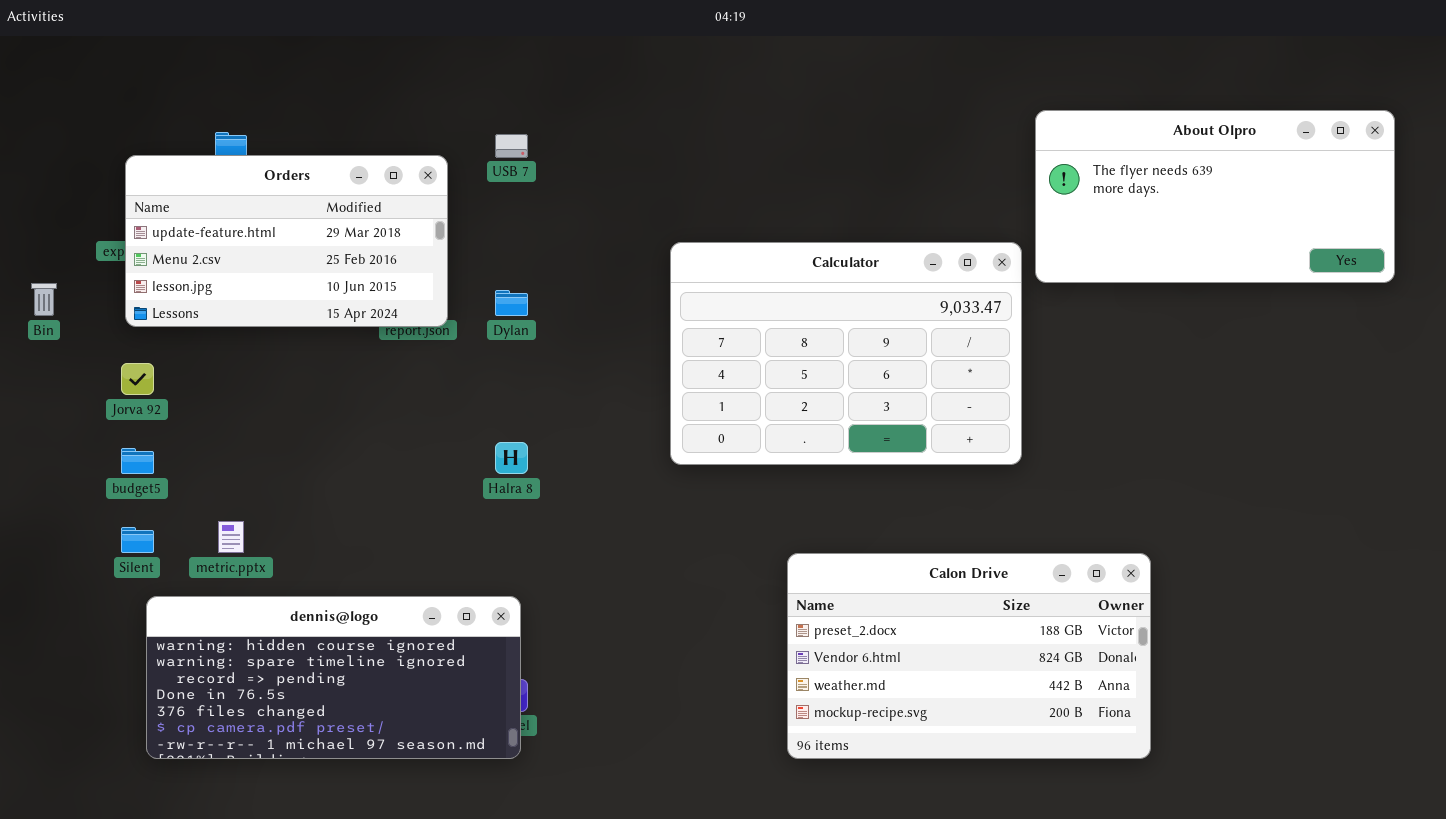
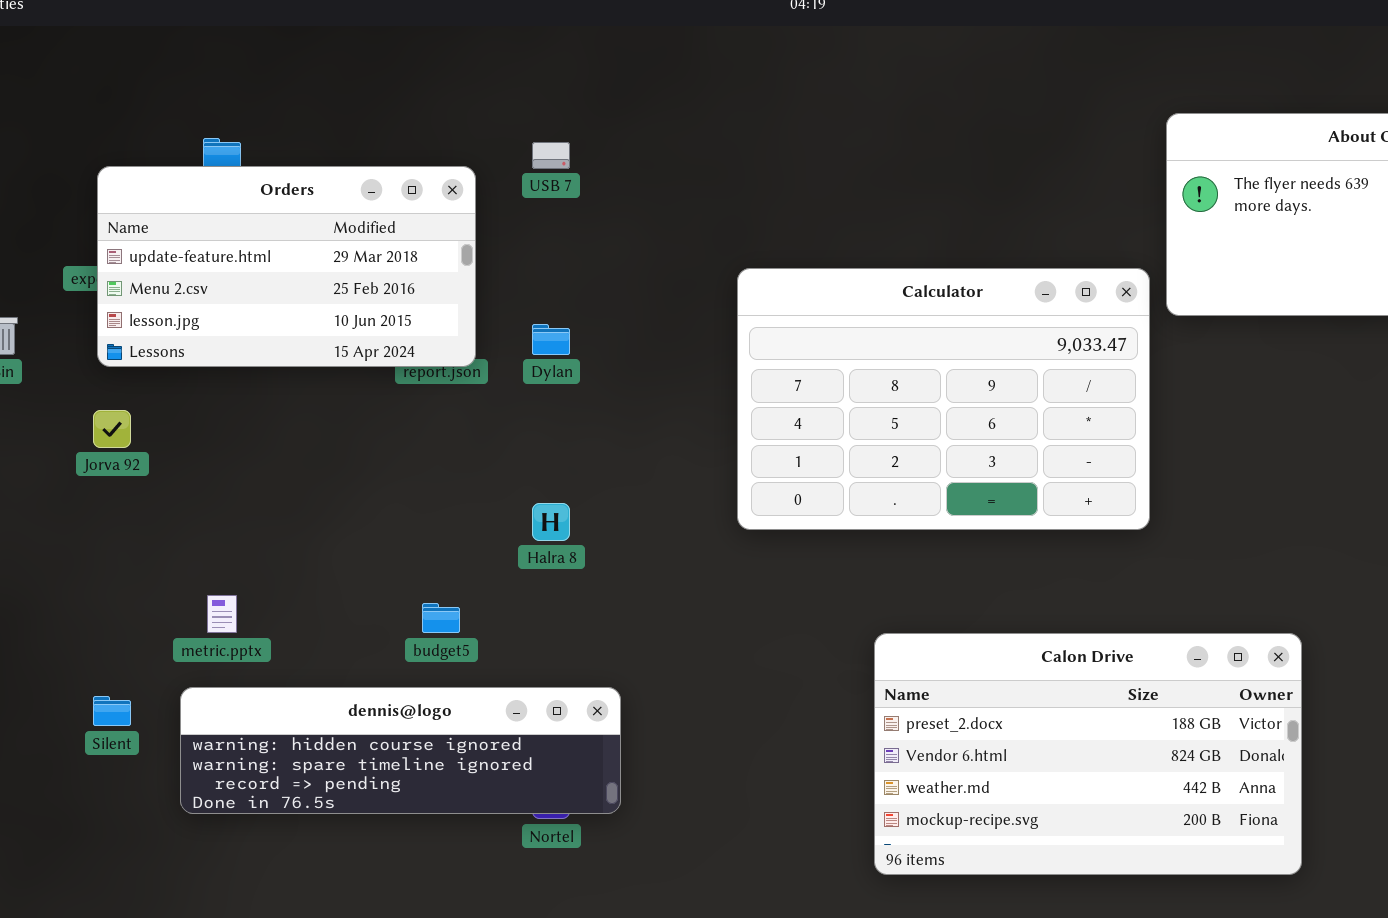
budget5: [121,448,154,474] -> [422,603,460,633], moved
Silent: [121,527,154,553] -> [93,696,131,726], moved
dennis@logo: [146,596,521,759] -> [180,687,621,814], moved, resized

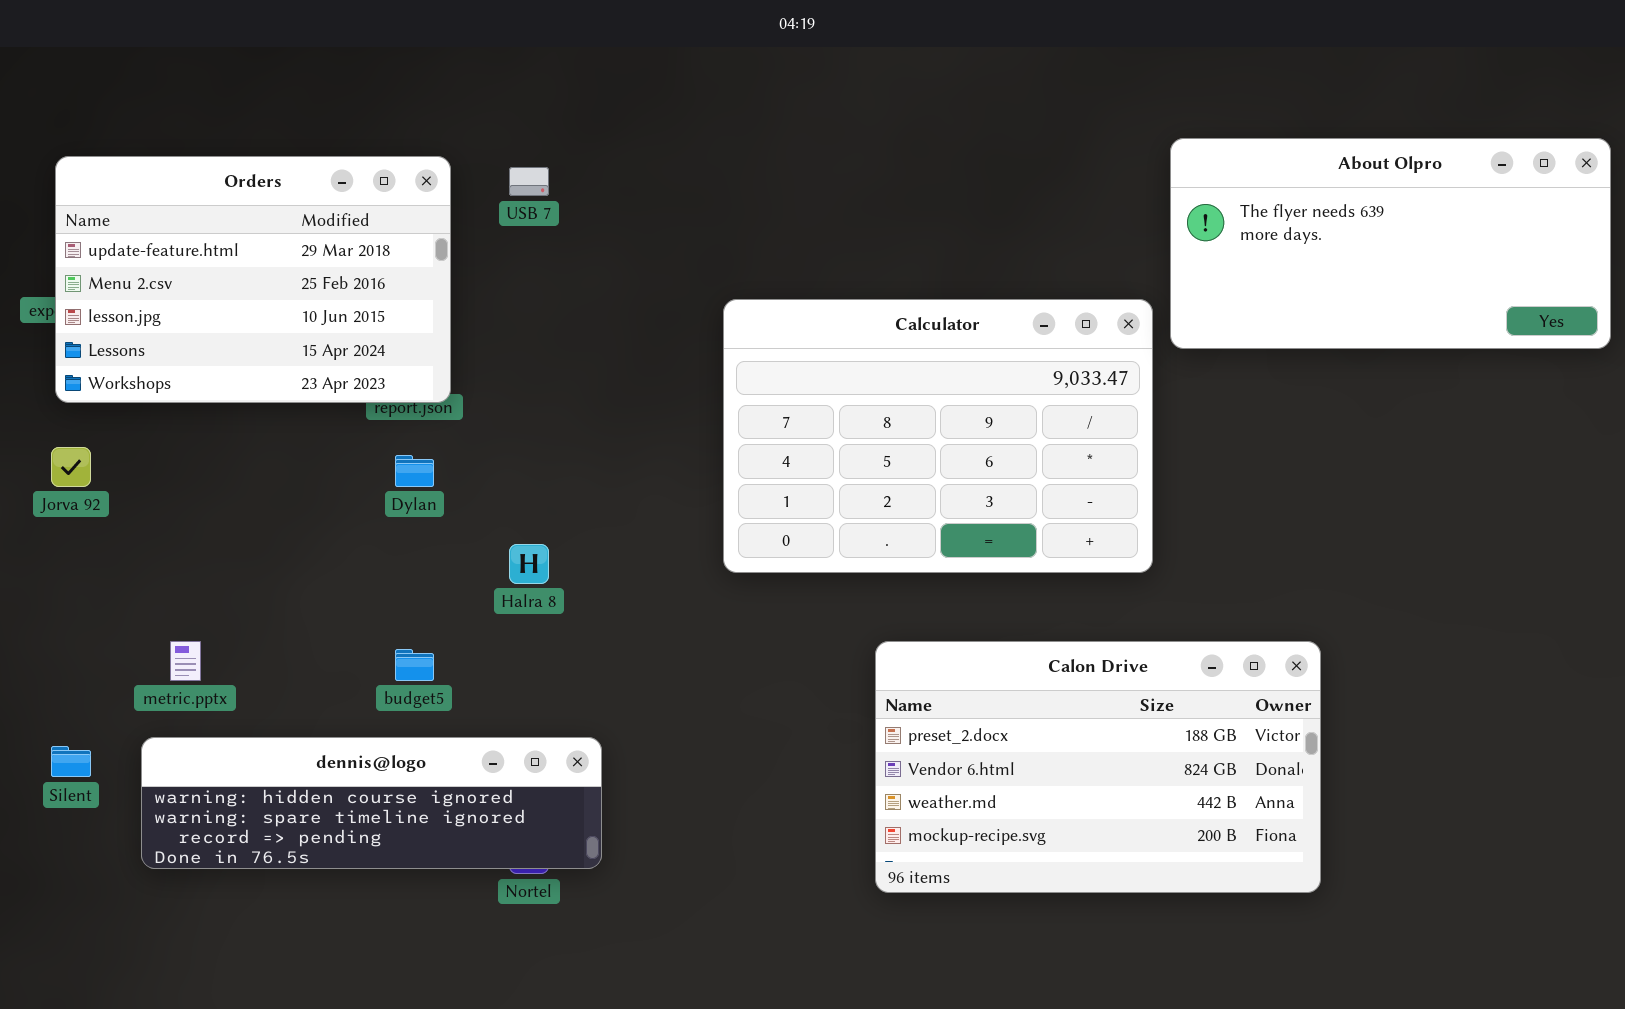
Orders: [97,166,476,367] -> [55,156,451,403], resized
Dylan: [532,324,570,355] -> [395,455,434,487], moved
Calon Drive: [874,633,1302,875] -> [875,641,1321,893], moved

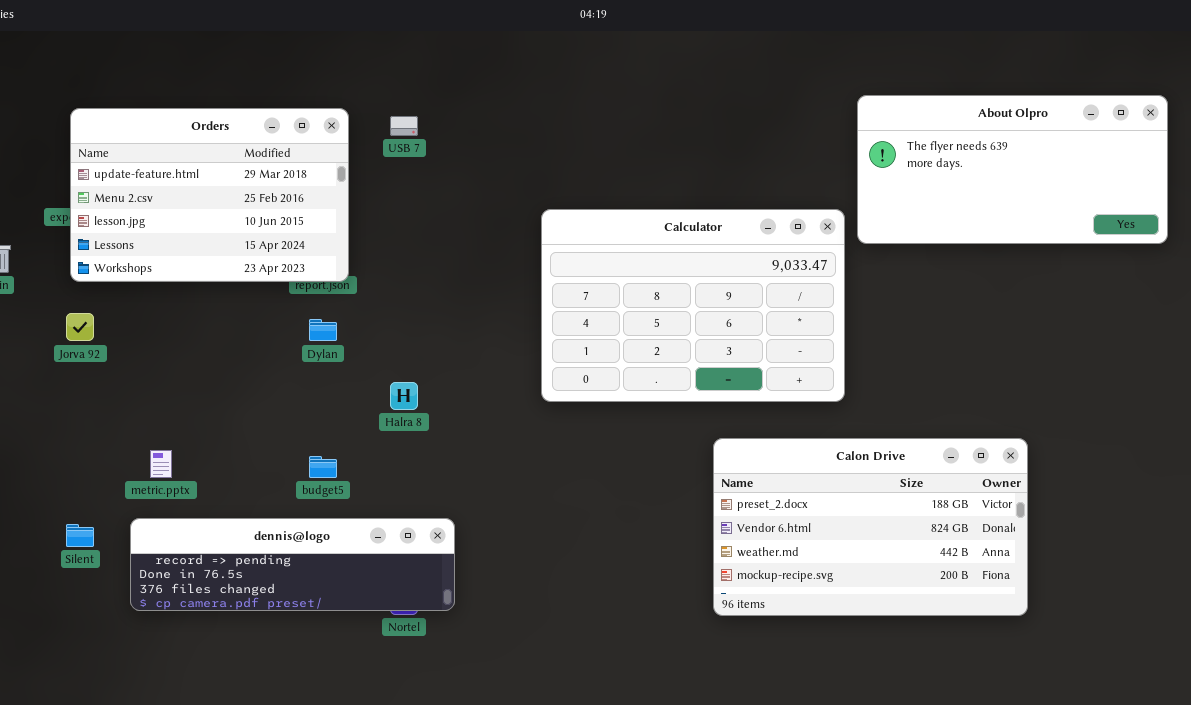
Calon Drive: [875,641,1321,893] -> [713,438,1028,616], moved
dennis@logo: [141,737,602,869] -> [130,518,455,611], scrolled down 2 rows

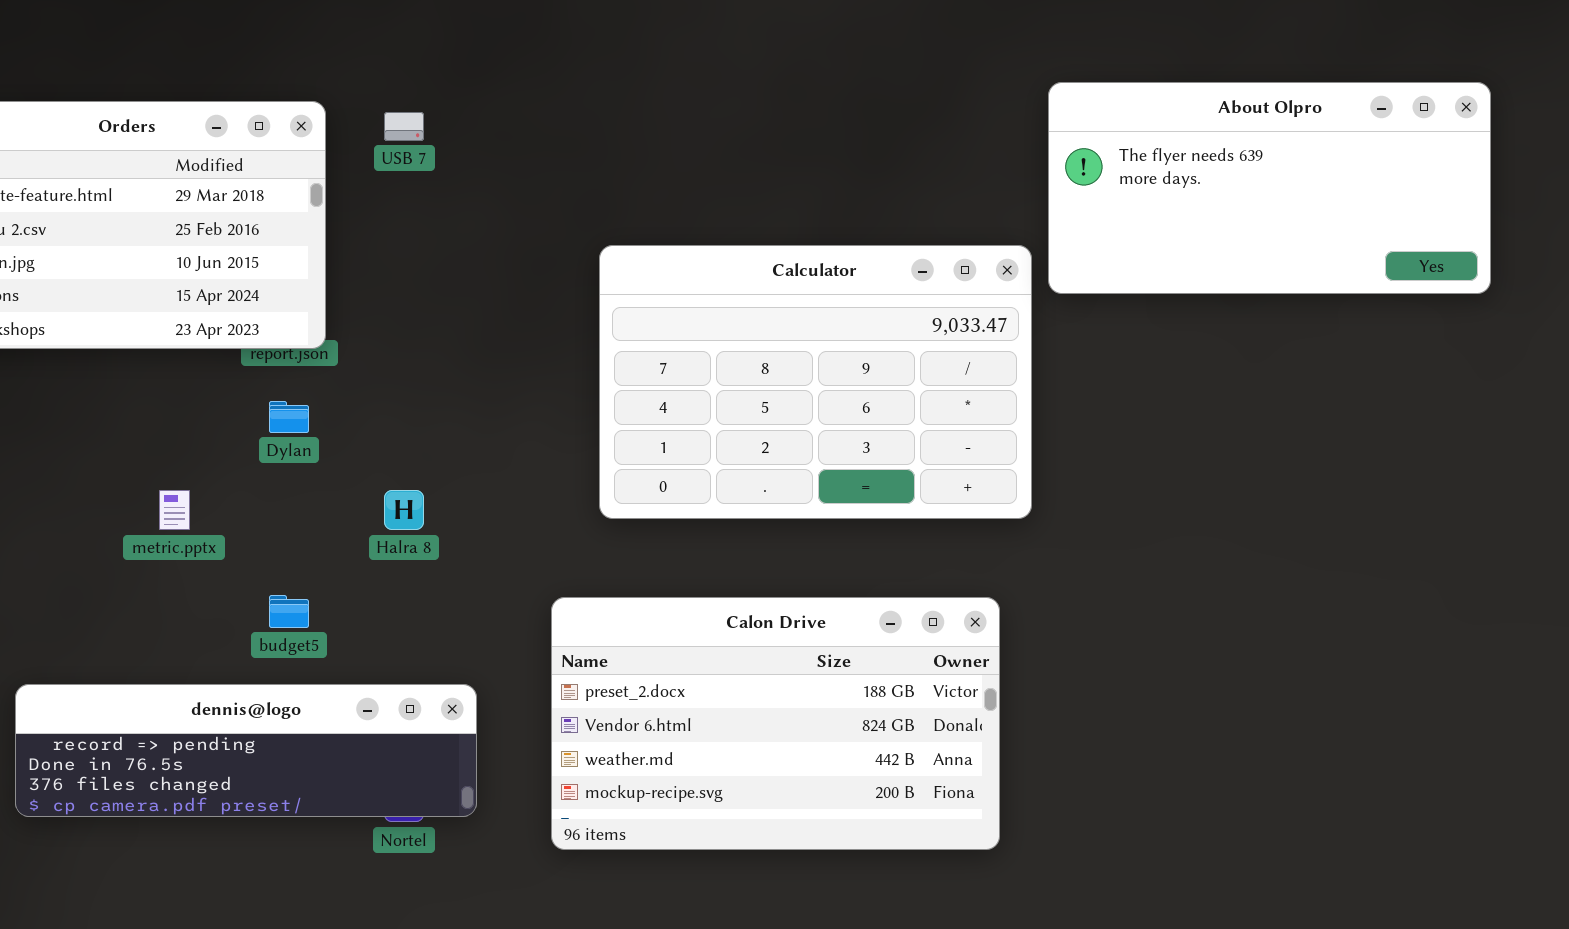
Calon Drive: [713,438,1028,616] -> [551,597,1000,850], moved
metric.pptx: [150,450,172,478] -> [159,490,190,530], moved

